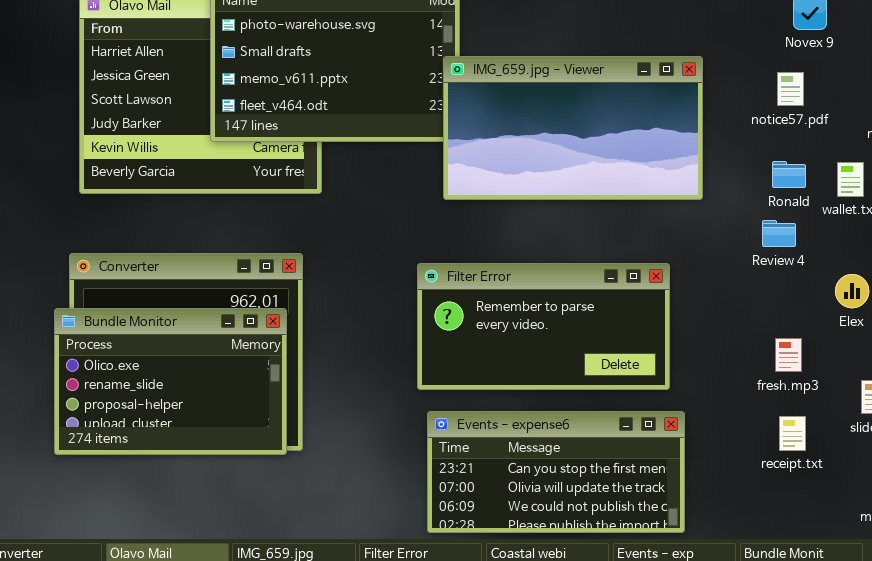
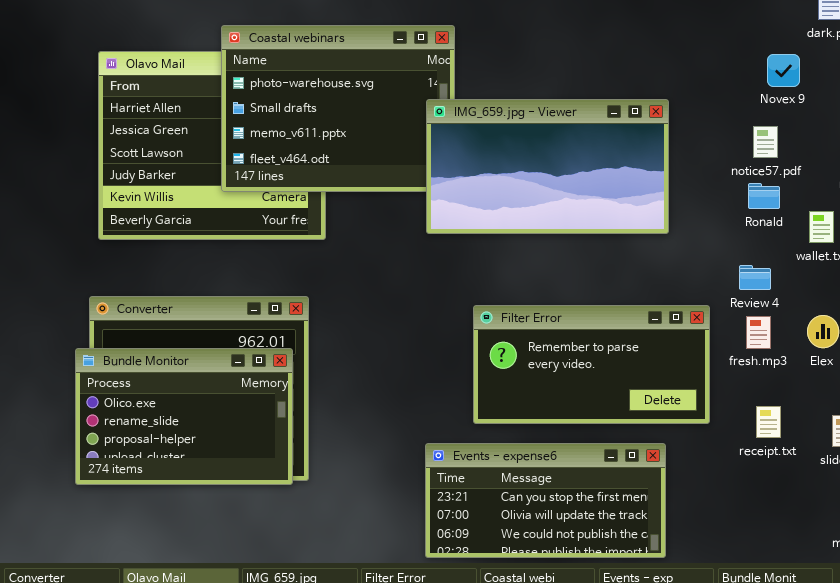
IMG_659.jpg - Viewer: [443,56,703,200] -> [426,99,669,234], moved
Ronald: [772,161,806,188] -> [748,183,780,209], moved
Filter Error: [417,263,670,390] -> [473,305,710,424], moved
fresh.mp3: [775,338,802,372] -> [746,316,771,349], moved
receipt.txt: [779,416,806,451] -> [756,406,781,438], moved

